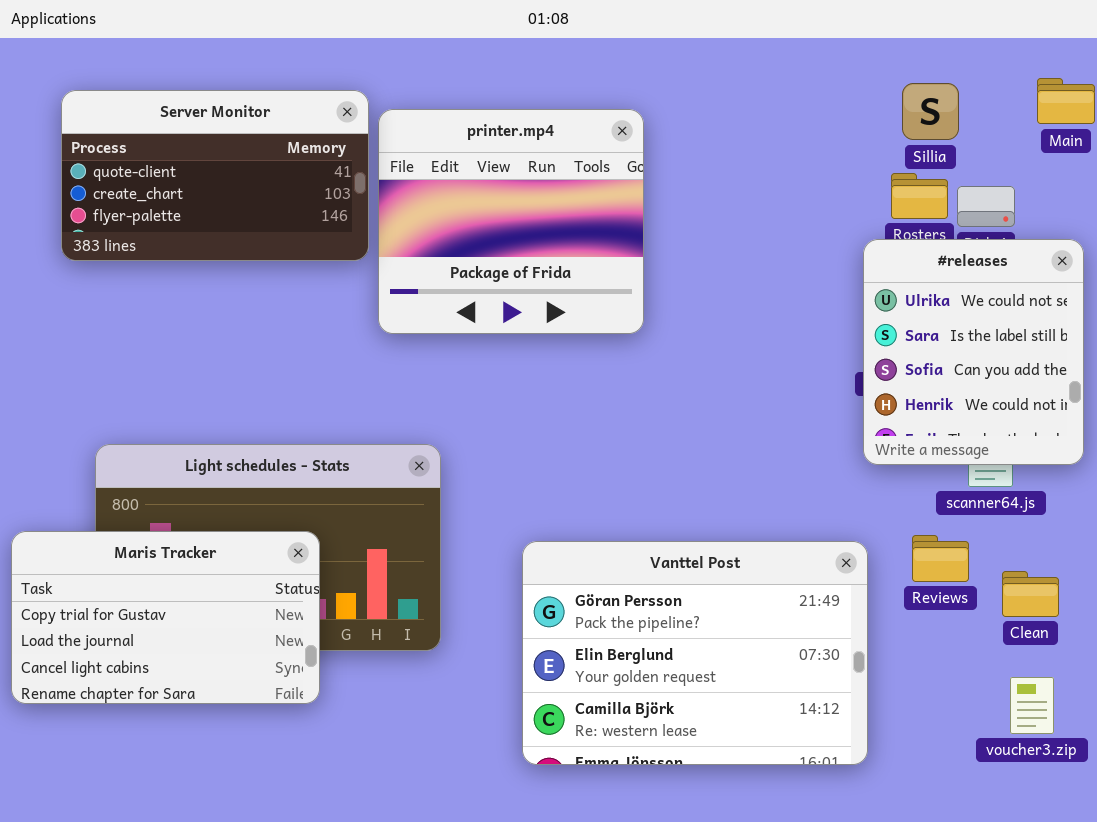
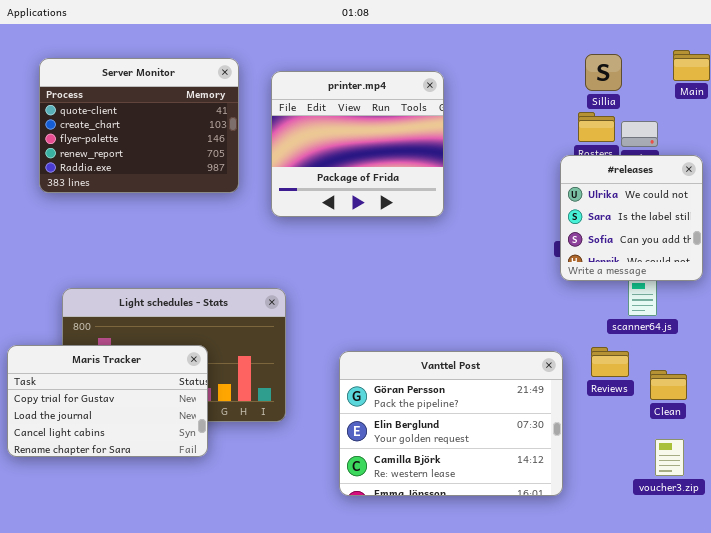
Server Monitor: [61,90,369,261] -> [39,58,239,193], resized
printer.mp4: [378,109,644,334] -> [271,71,444,217], moved
#releases: [863,239,1084,465] -> [560,155,703,281], resized

